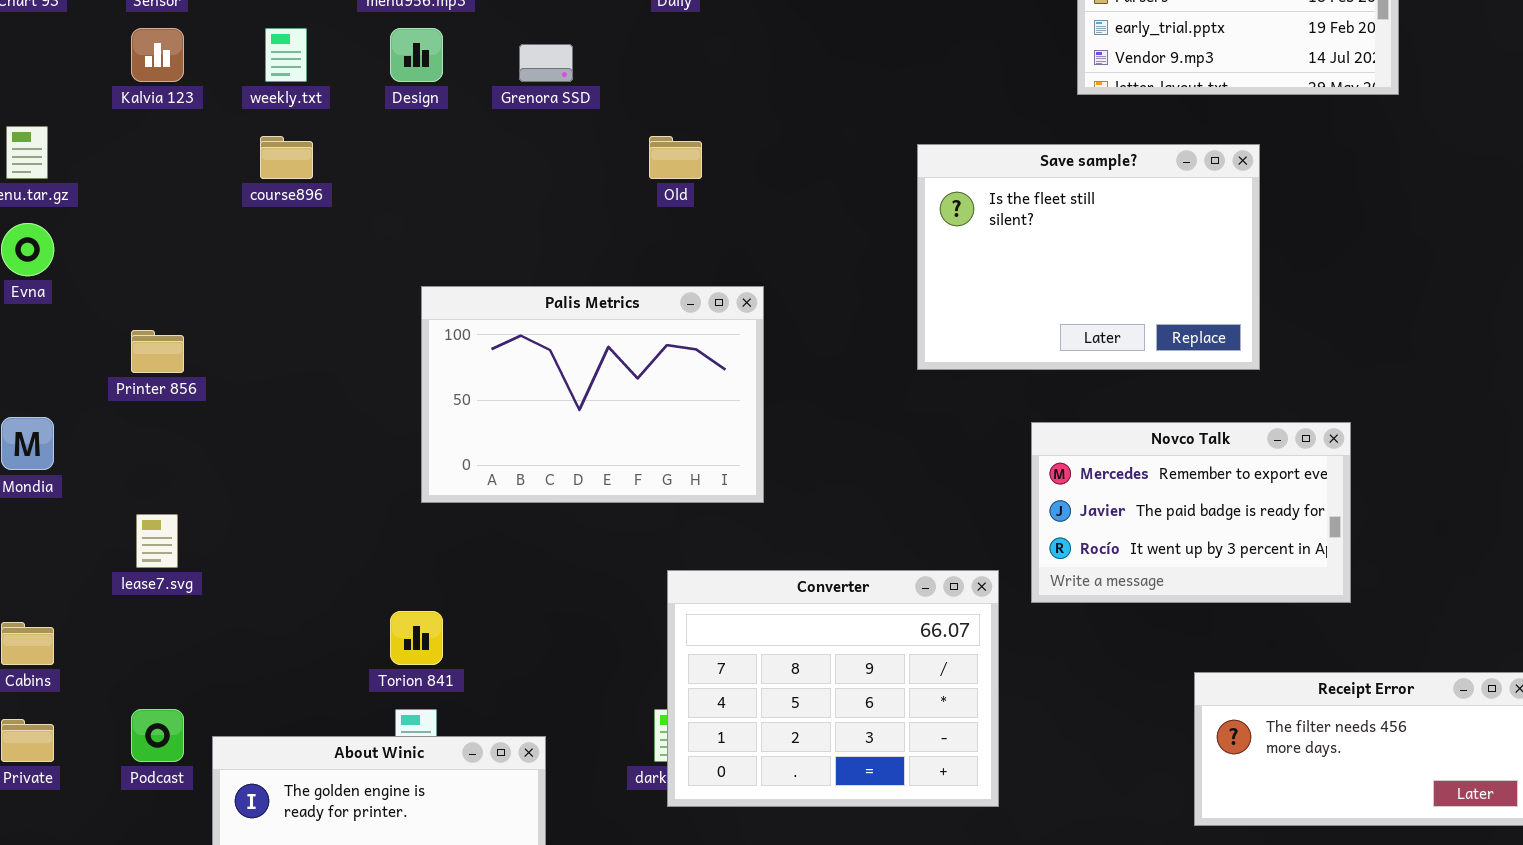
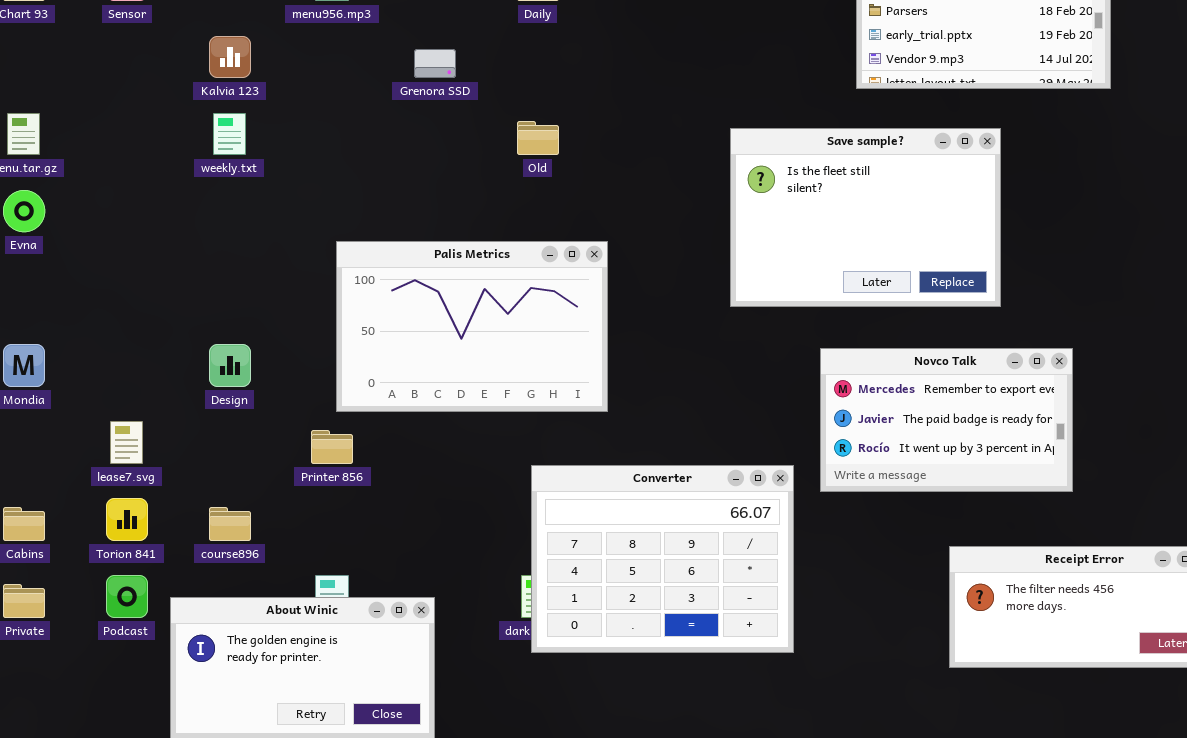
Kalvia 123: [131,28,184,82] -> [209,36,251,78], moved
weekly.txt: [265,28,307,82] -> [213,113,246,155], moved
Design: [390,28,443,82] -> [209,344,251,387], moved
course896: [260,136,313,179] -> [209,507,251,541], moved
Printer 856: [131,330,184,373] -> [311,430,353,464], moved
Torion 841: [390,611,443,665] -> [106,498,148,541], moved

